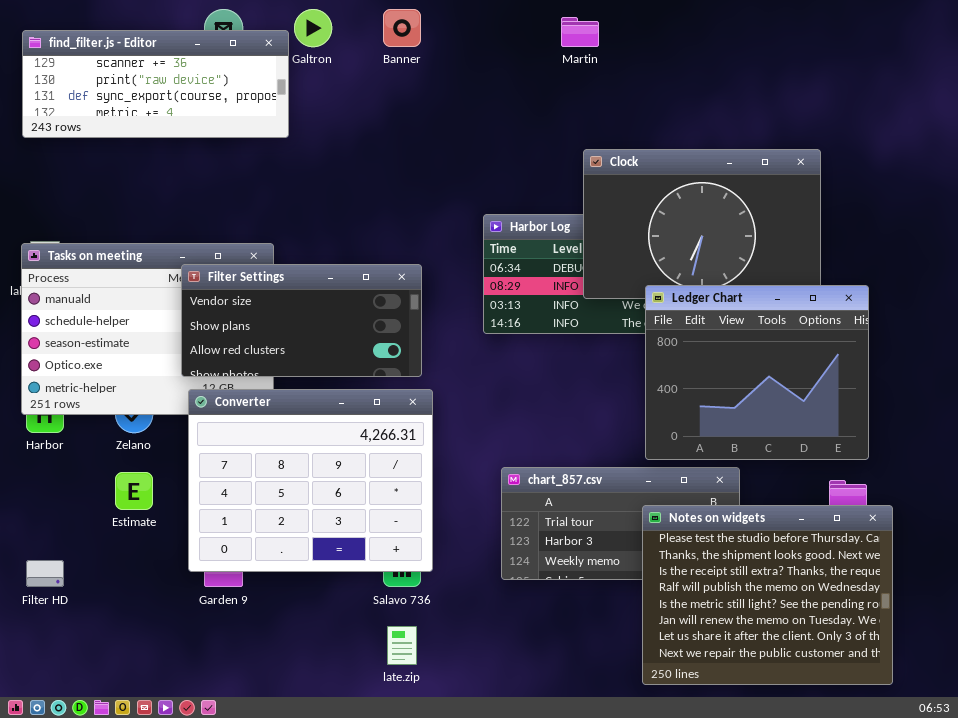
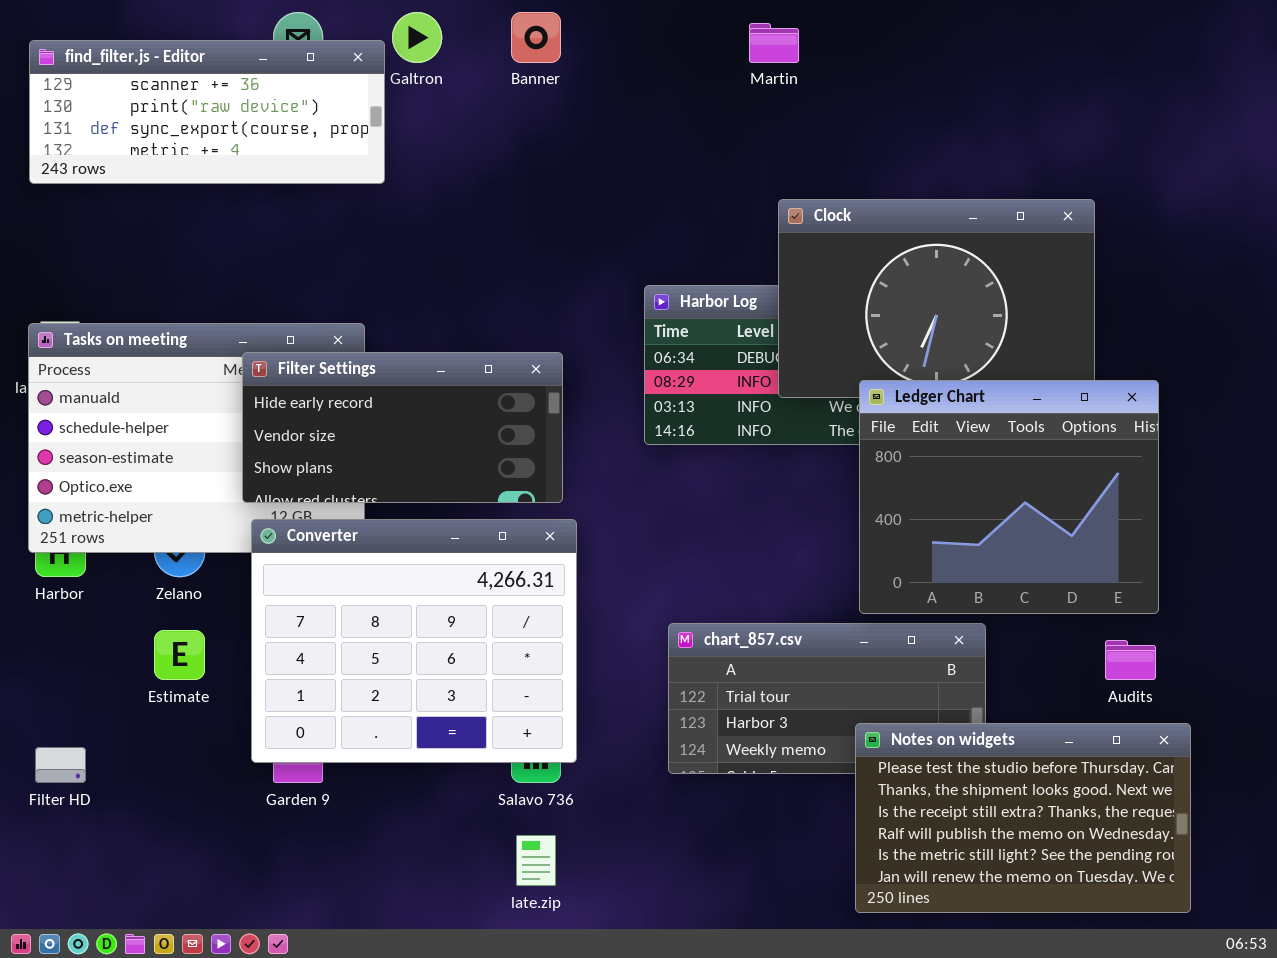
Filter Settings: [181,264,422,377] -> [242,352,563,503], scrolled up 1 row
Notes on widgets: [642,505,893,685] -> [855,723,1191,913], resized

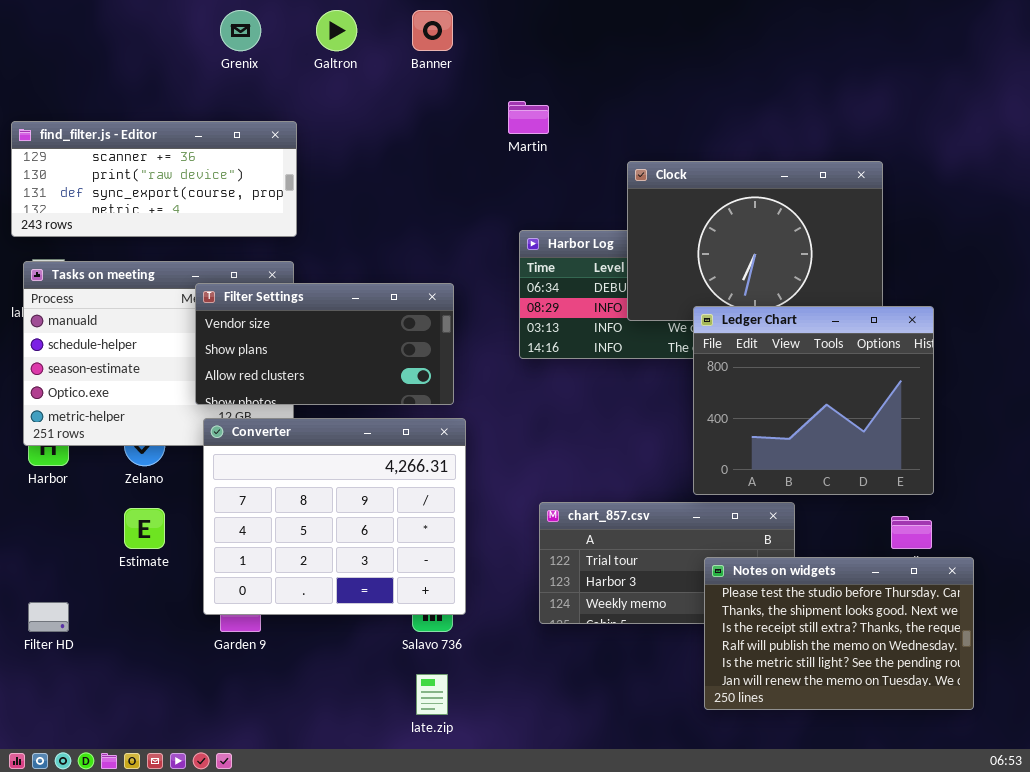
Martin: [749,23,799,63] -> [508,101,549,134], moved
find_filter.js - Editor: [29,40,385,184] -> [11,121,297,237], moved
Filter Settings: [242,352,563,503] -> [195,283,454,405], scrolled down 1 row
Notes on widgets: [855,723,1191,913] -> [704,557,974,710], moved

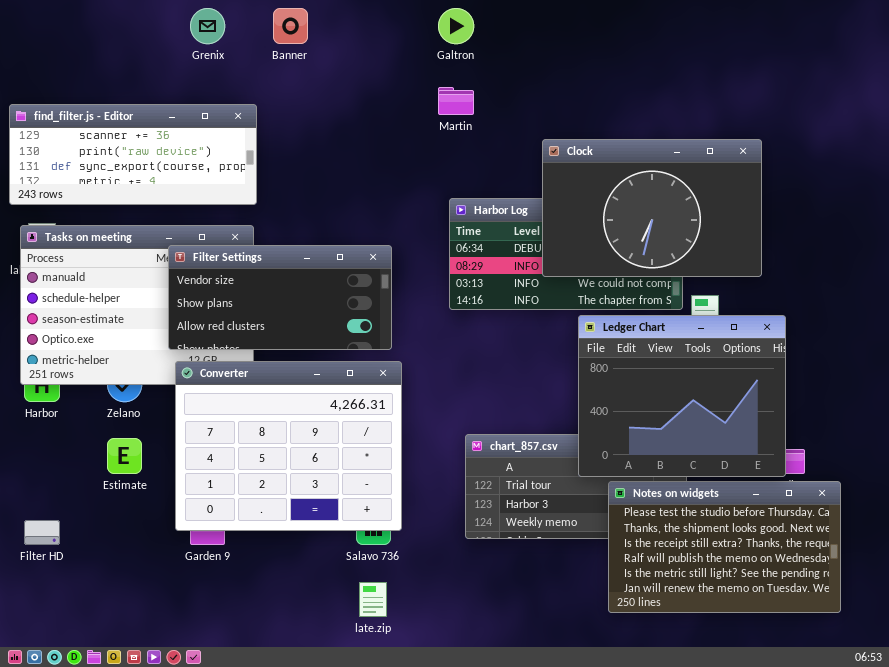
Galtron: [316,10,357,51] -> [438,8,474,44], moved
Banner: [412,10,453,51] -> [273,8,308,44], moved
Ledger Chart: [693,306,934,495] -> [578,315,786,477], moved

